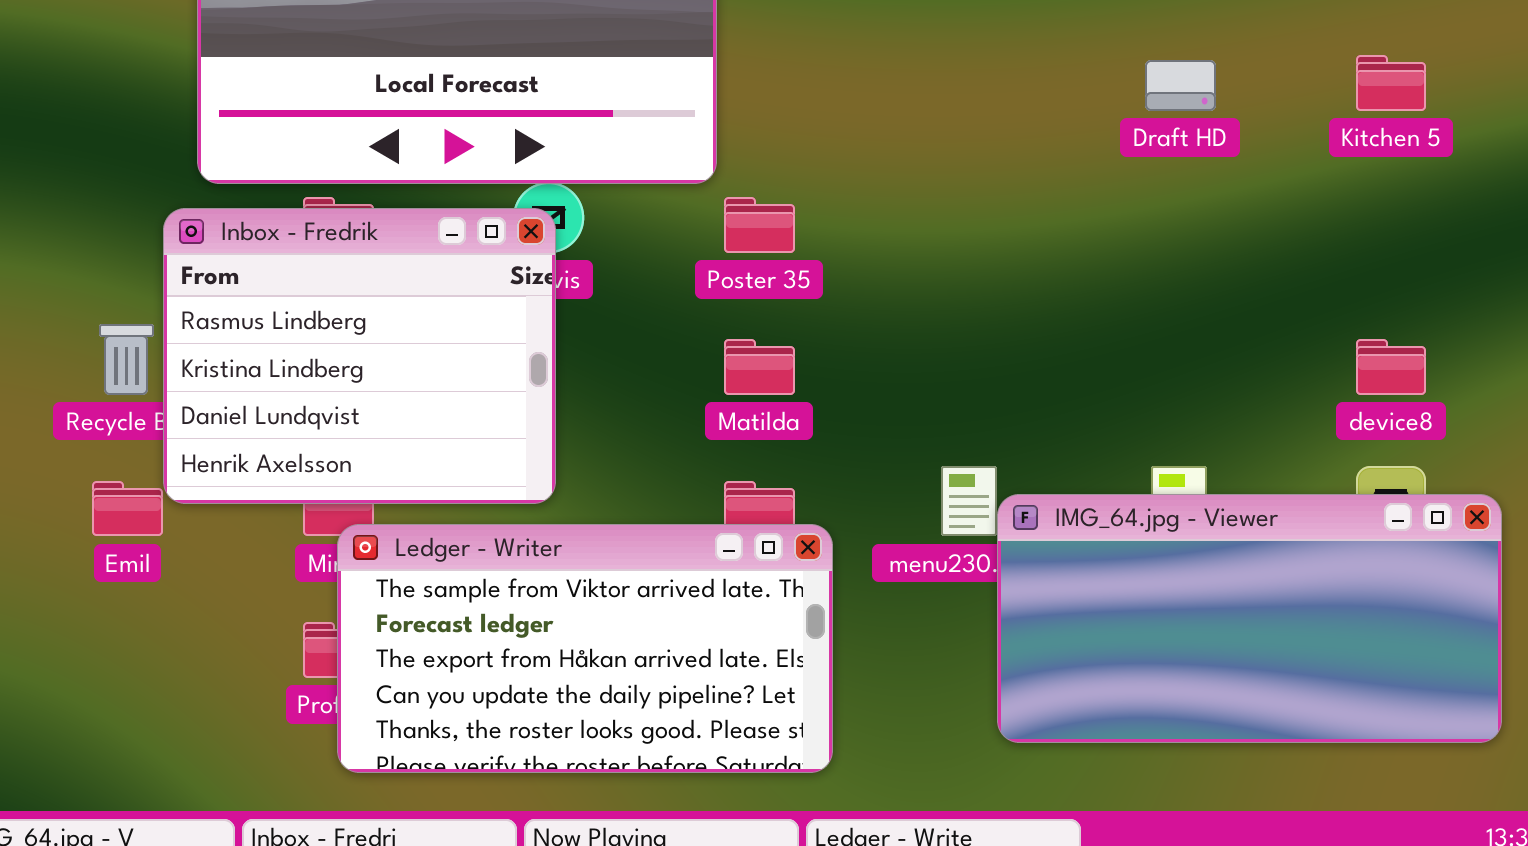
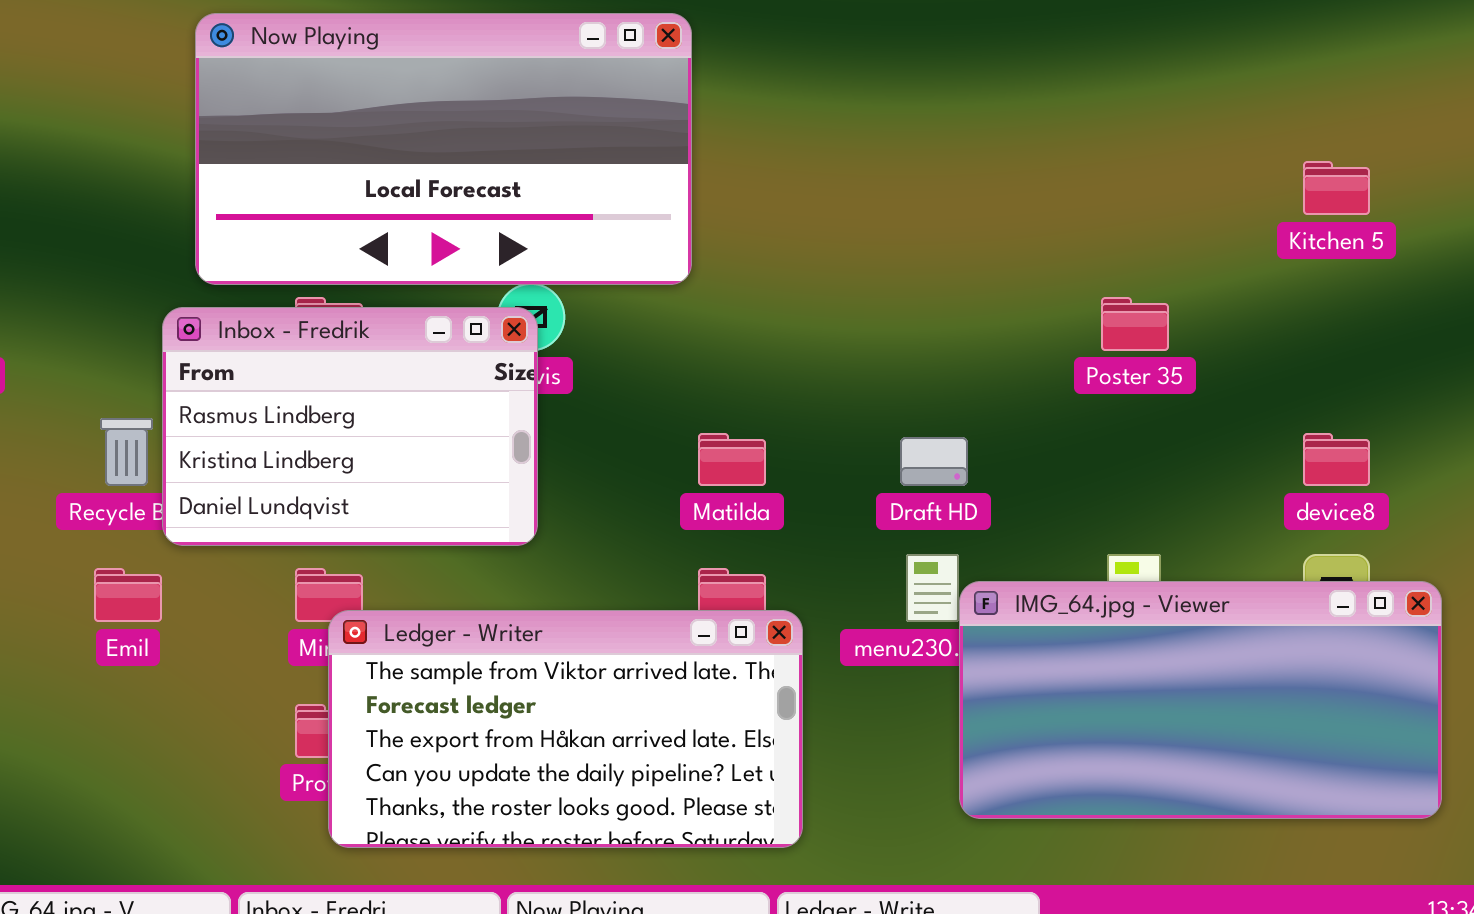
Draft HD: [1145,60,1216,111] -> [900,437,968,486], moved
Poster 35: [724,197,795,253] -> [1101,297,1169,351], moved
Inbox - Fredrik: [163,208,556,504] -> [162,307,538,546], resized

